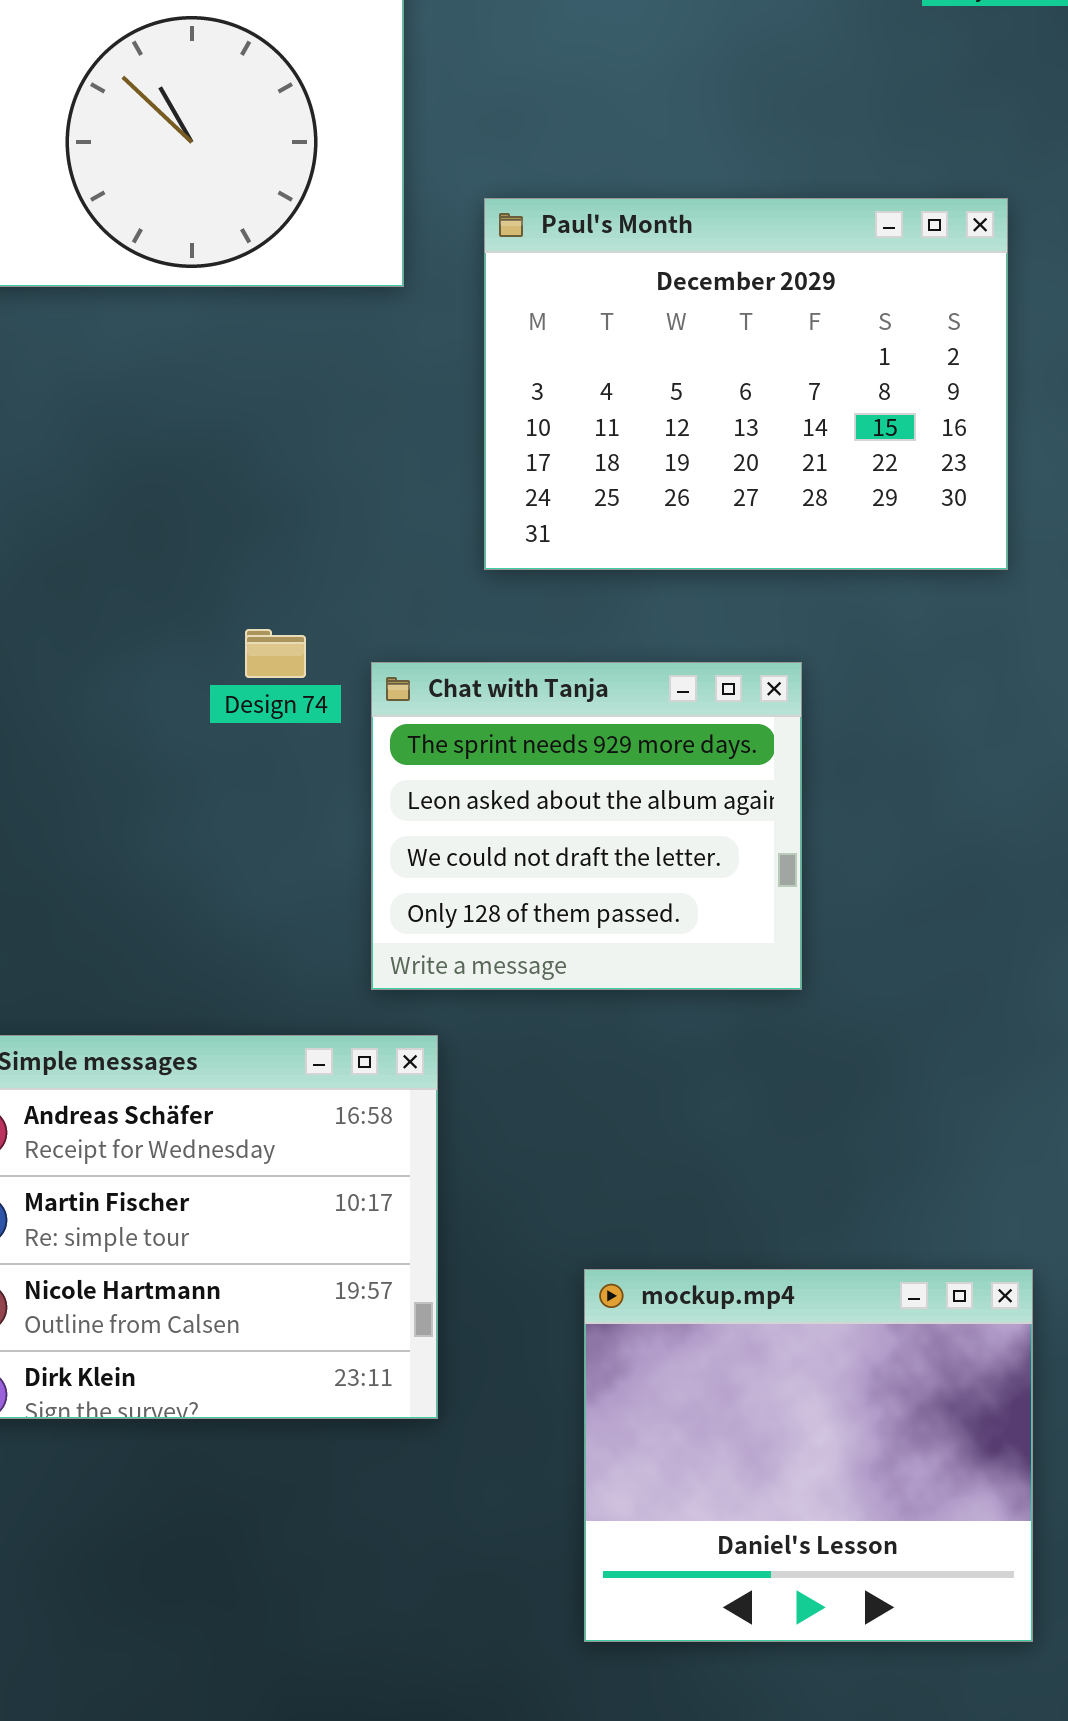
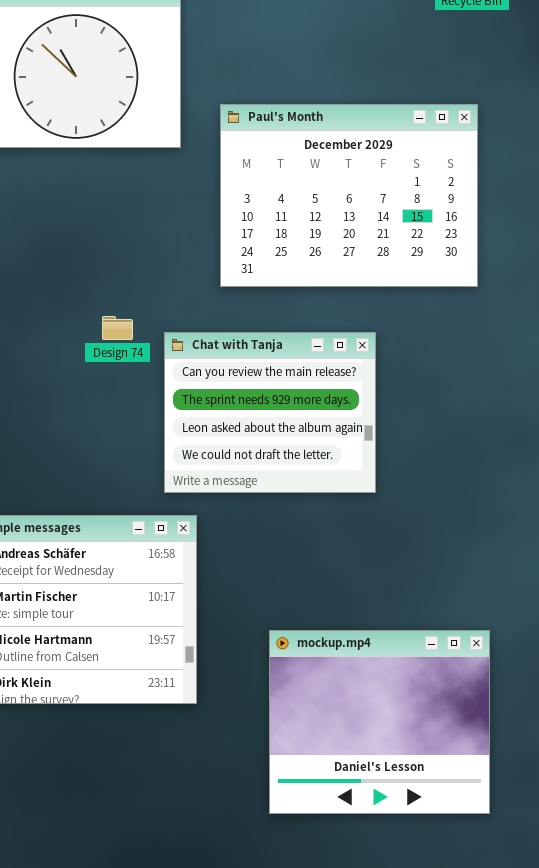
Chat with Tanja: [371,662,802,990] -> [164,332,376,493], scrolled up 1 row

